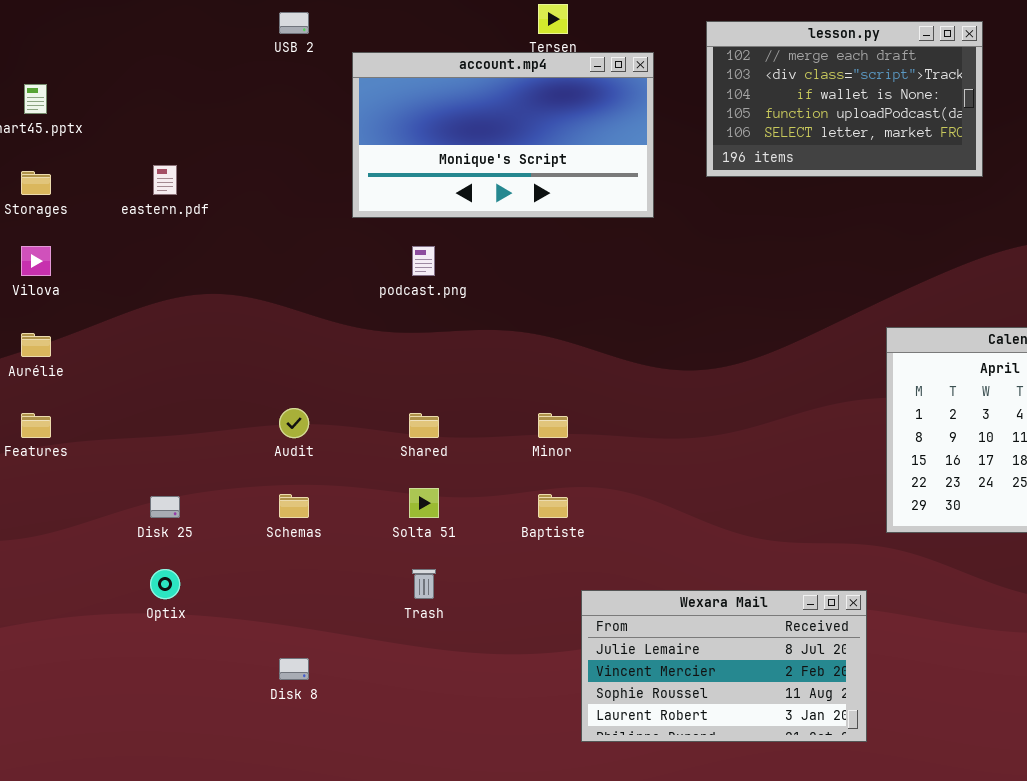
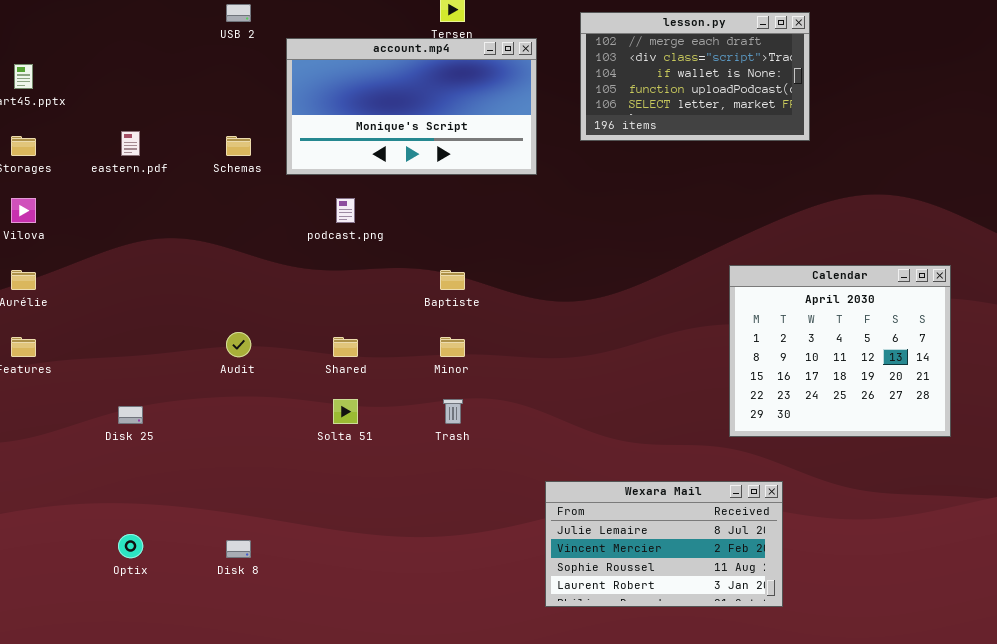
Schemas: [279,494,309,518] -> [226,136,251,156], moved
Baptiste: [538,494,568,518] -> [440,270,465,290], moved
Optix: [150,569,180,599] -> [118,534,143,558], moved
Trash: [412,569,436,599] -> [443,399,463,424], moved
Wexara Mail: [581,590,867,742] -> [545,481,783,607], moved

